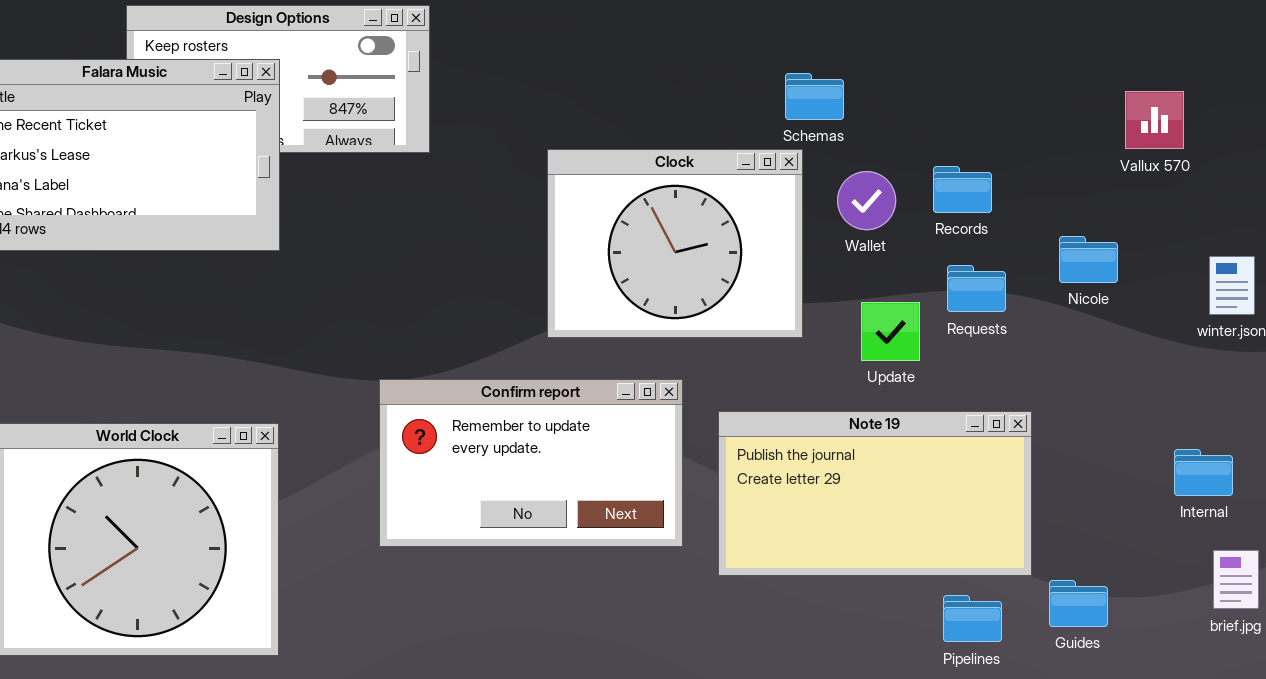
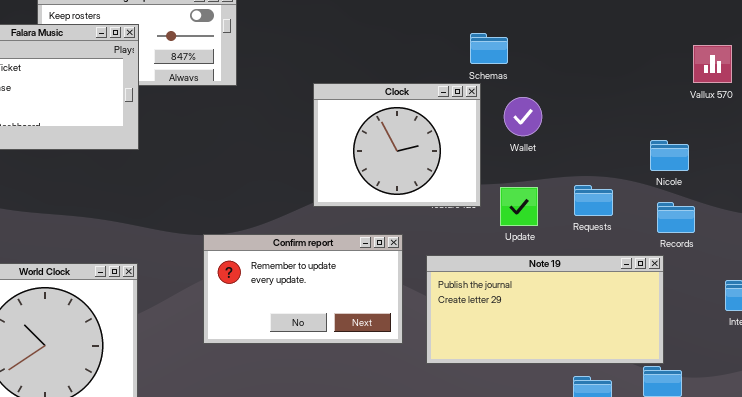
Records: [933,166,992,213] -> [657,202,695,233], moved
Requests: [947,265,1006,312] -> [574,185,613,216], moved
Update: [861,302,920,361] -> [500,187,538,226], moved
Note 19: [718,411,1032,576] -> [426,255,664,364], resized

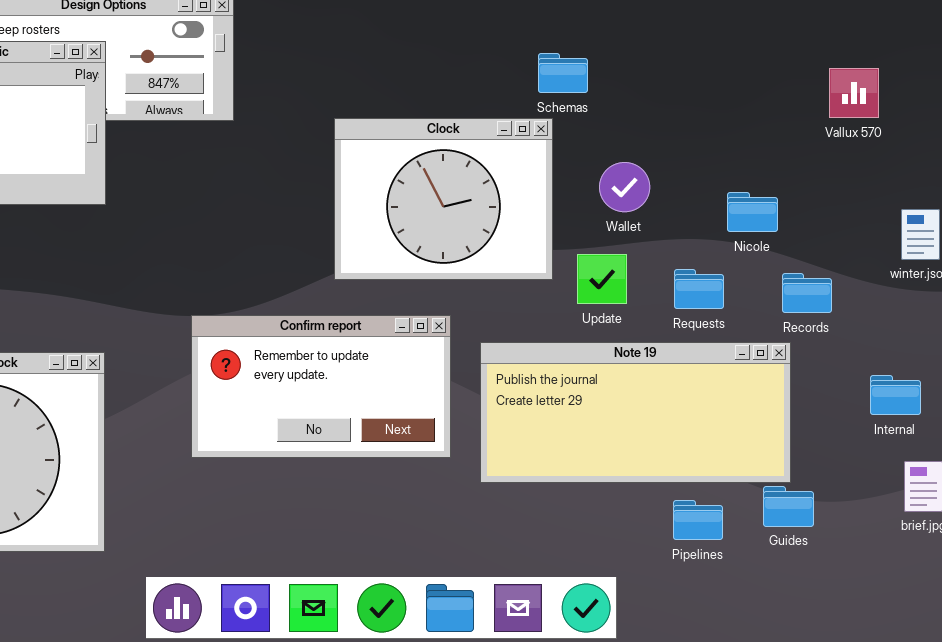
Wallet: [504,97,542,136] -> [599,162,650,212], moved
Nicole: [650,140,689,171] -> [727,192,778,232], moved
Requests: [574,185,613,216] -> [674,269,724,309], moved

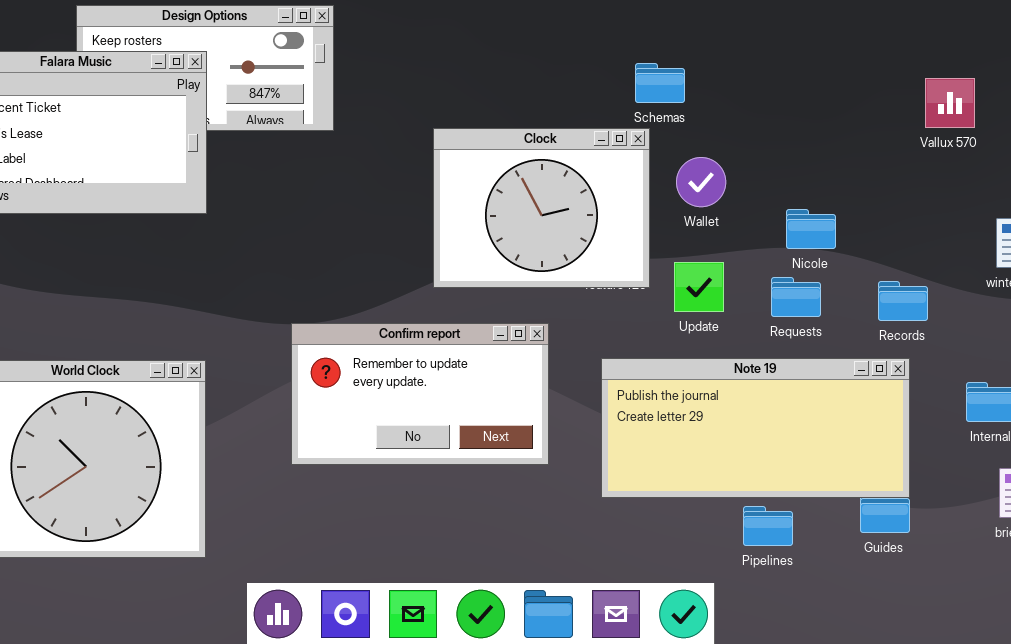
Wallet: [599,162,650,212] -> [676,157,726,207], moved
Nicole: [727,192,778,232] -> [786,209,836,249], moved
Note 19: [480,342,791,483] -> [601,358,910,498], moved
Pipelines: [673,500,723,540] -> [743,506,793,546], moved

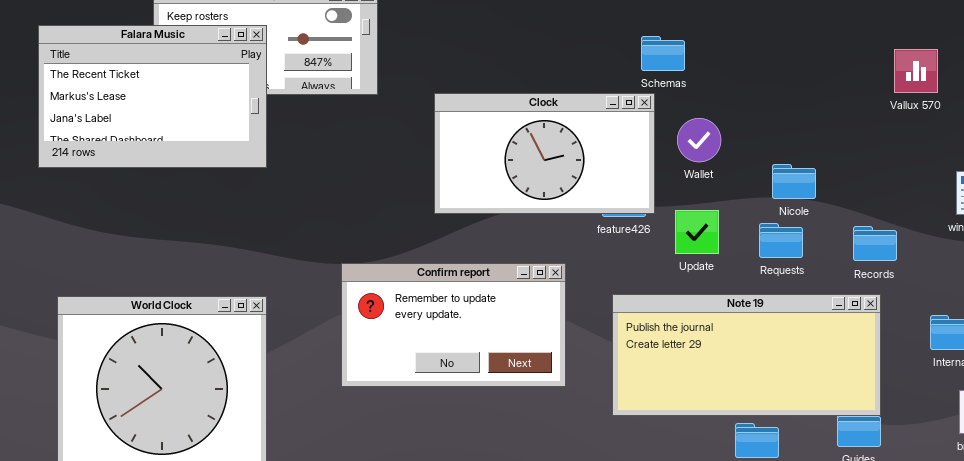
Clock: [433,128,650,288] -> [434,93,655,214], resized

